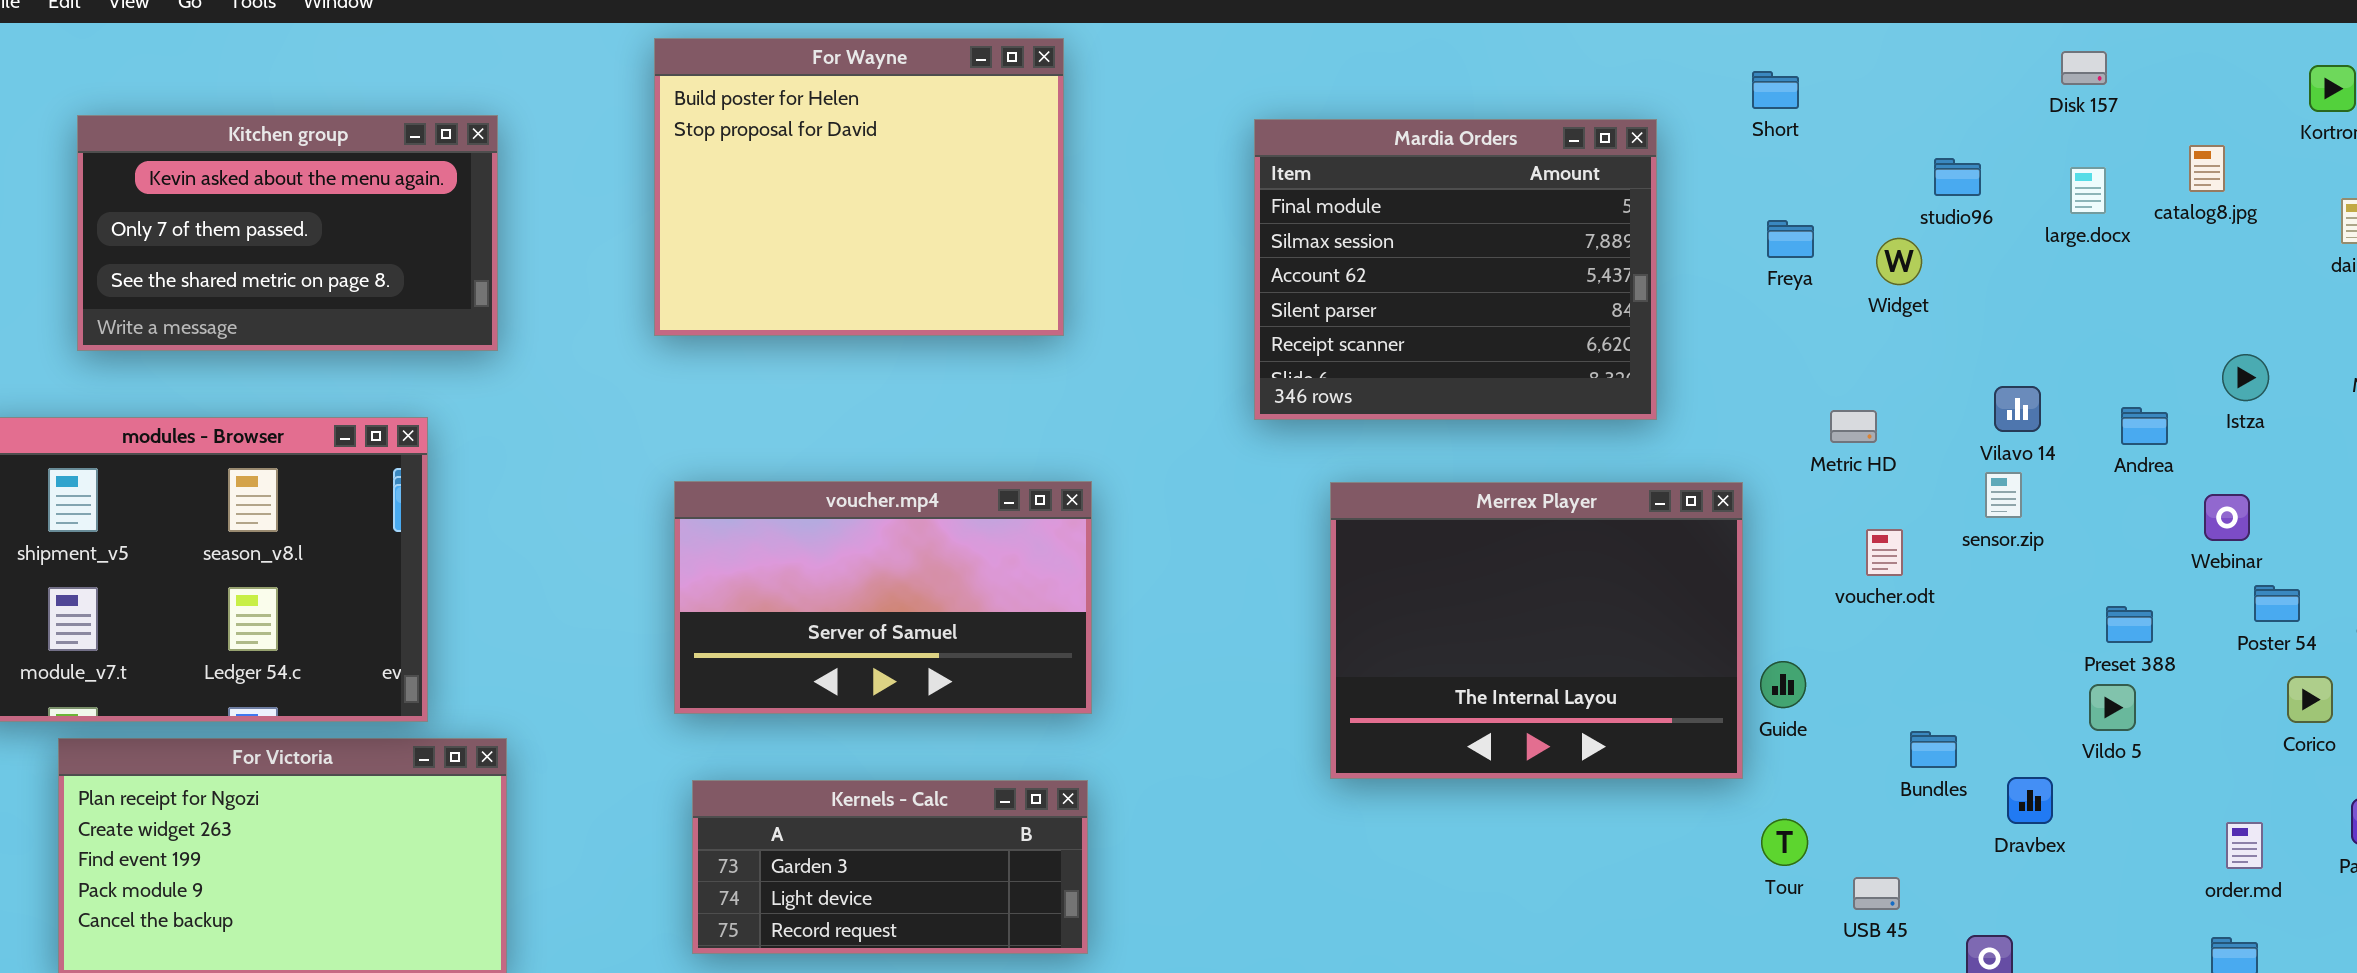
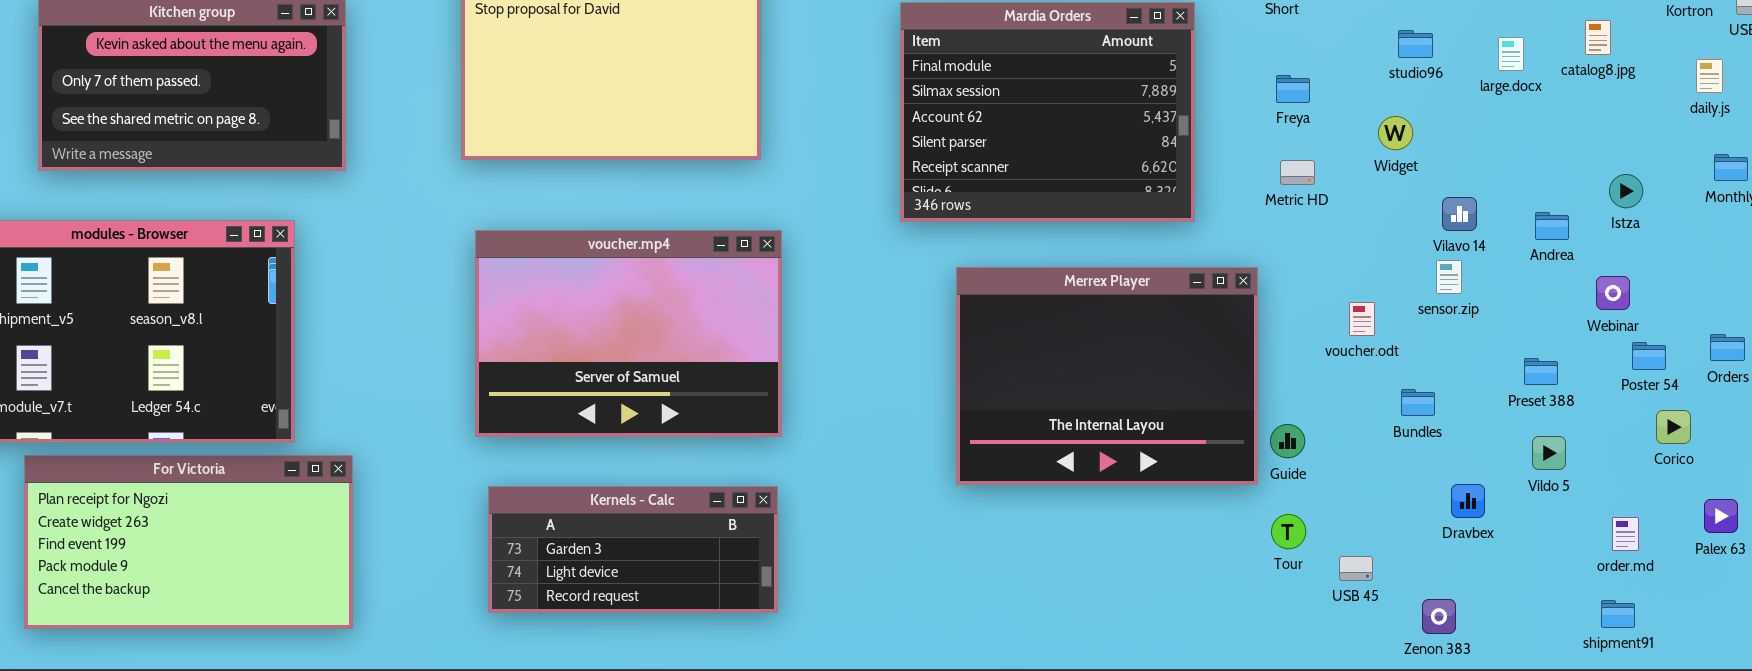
Widget: [1876,238,1922,285] -> [1378,116,1413,150], moved
Metric HD: [1830,410,1877,443] -> [1280,160,1315,185], moved
voucher.mp4: [674,481,1092,714] -> [475,230,782,437], resized
Guide: [1760,661,1806,708] -> [1270,424,1305,458], moved
Vildo 5: [2089,684,2136,731] -> [1532,436,1566,470], moved
Bundles: [1910,731,1957,768] -> [1401,389,1435,416], moved

